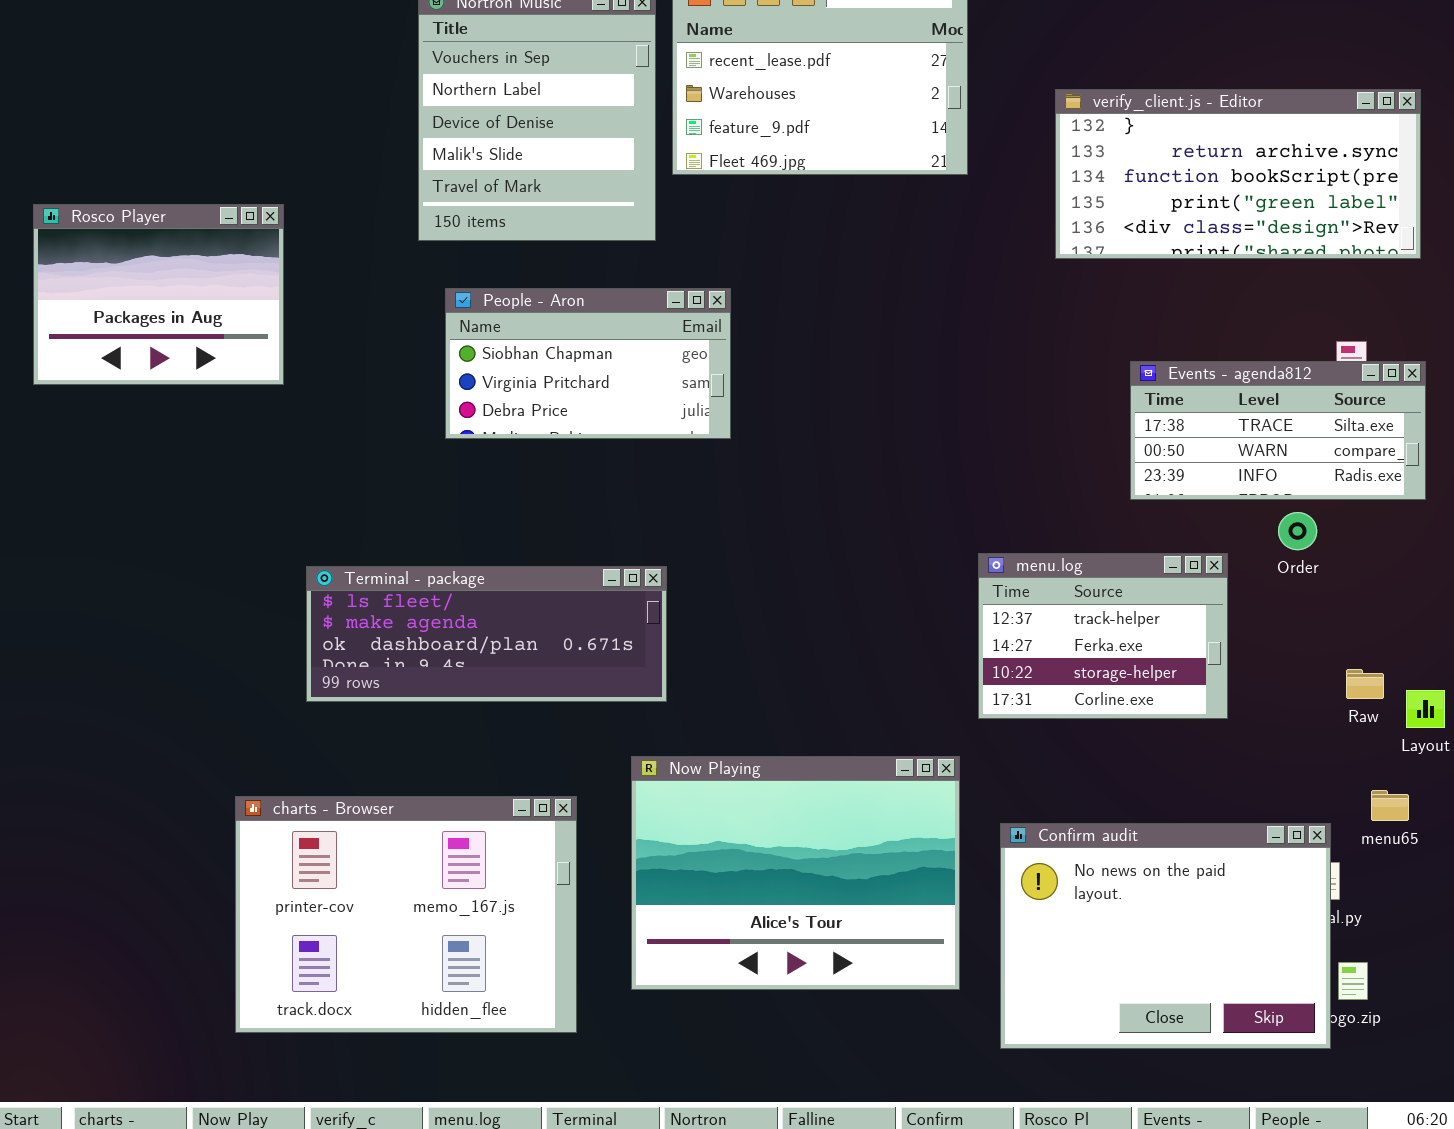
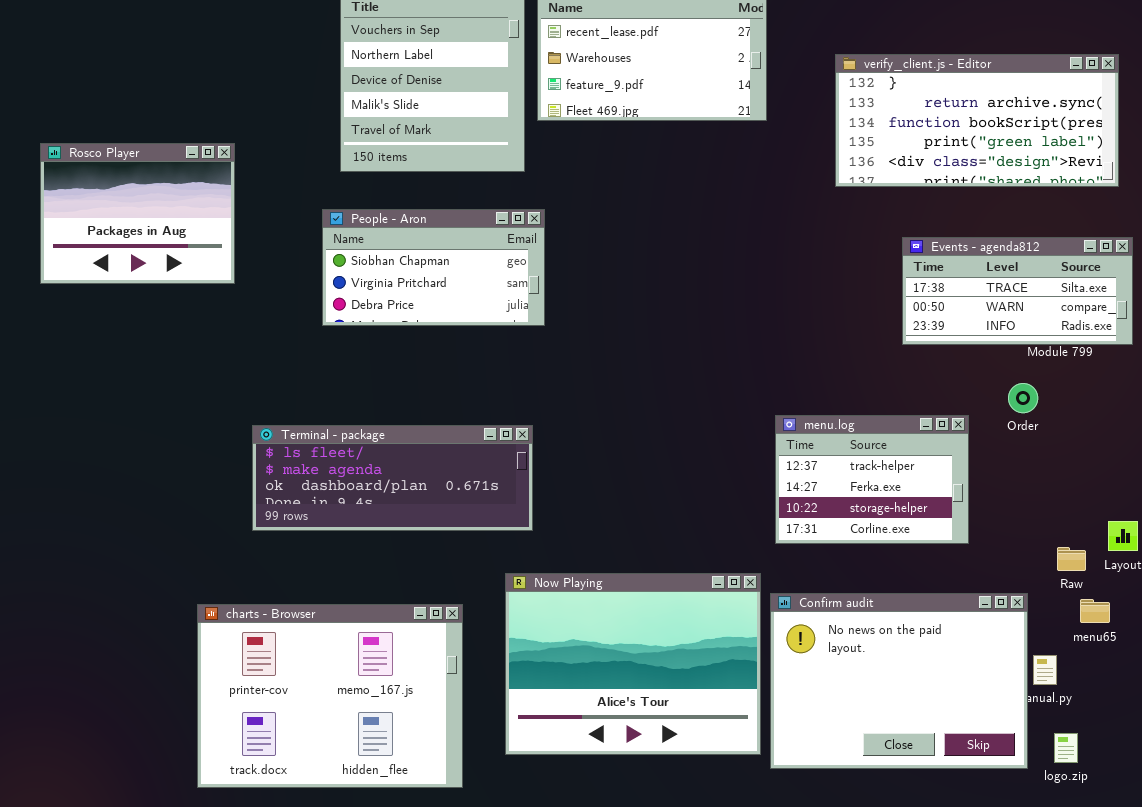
People - Aron: [445,288,731,439] -> [322,209,545,326], moved
Events - agenda812: [1130,361,1426,500] -> [902,237,1133,345], moved
Raw: [1346,669,1384,699] -> [1057,547,1086,571], moved
Confirm audit: [1000,823,1331,1049] -> [770,593,1028,769], moved

